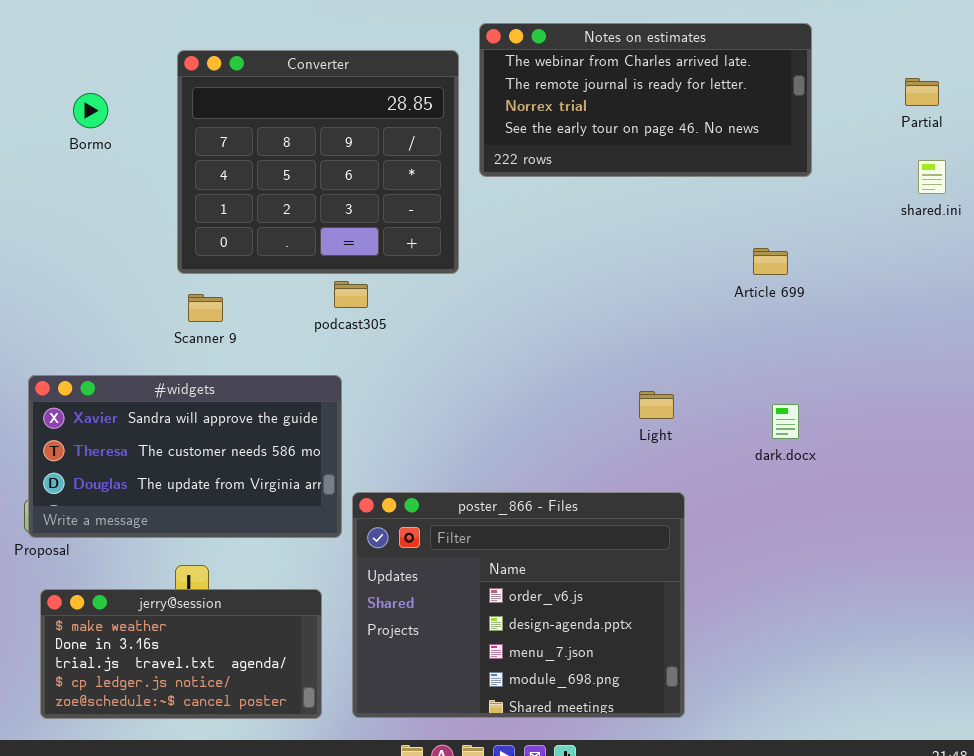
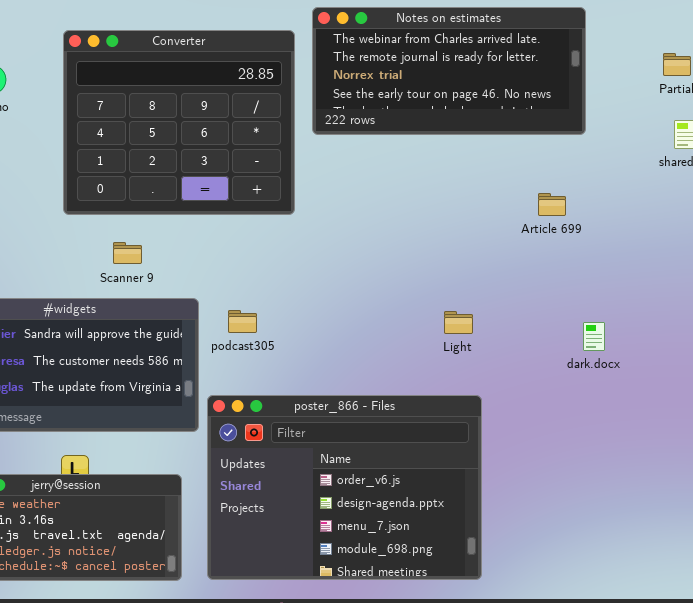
podcast305: [334,281,368,308] -> [228,310,257,333], moved
Scanner 9: [188,294,223,322] -> [113,242,142,264], moved
dark.docx: [772,404,799,439] -> [583,322,605,351], moved

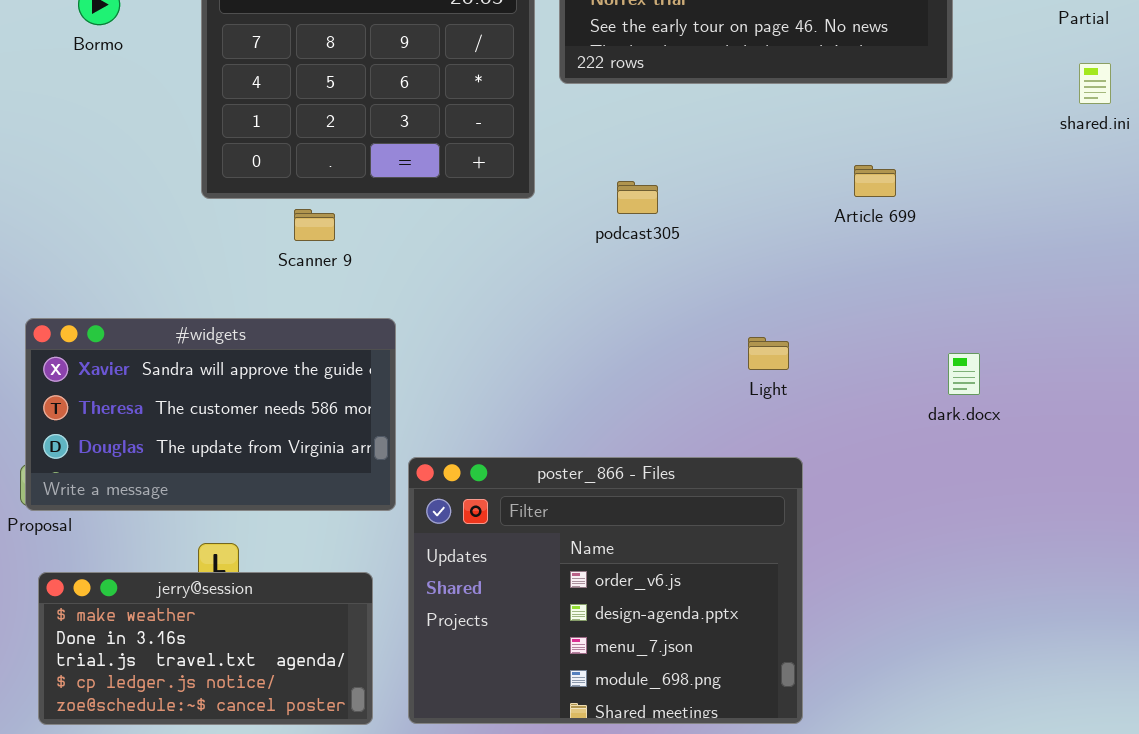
Article 699: [538,193,566,216] -> [854,165,896,197], moved
Scanner 9: [113,242,142,264] -> [294,209,335,241], moved
podcast305: [228,310,257,333] -> [617,181,658,214], moved

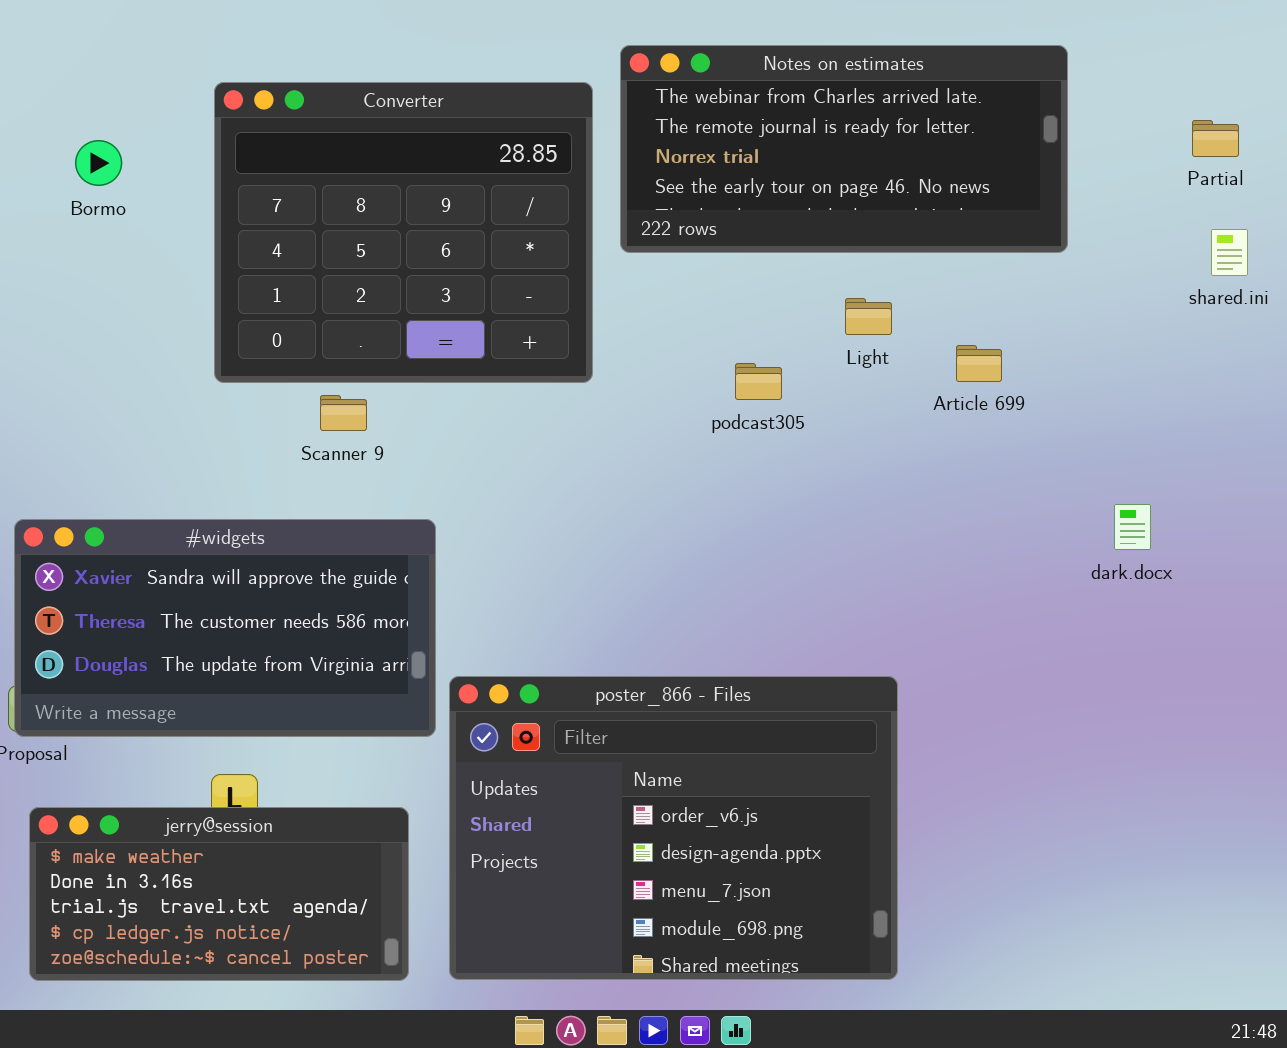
podcast305: [617,181,658,214] -> [735,363,782,400], moved
Light: [748,337,789,370] -> [845,298,892,335], moved
dark.docx: [948,353,980,395] -> [1114,504,1151,550], moved

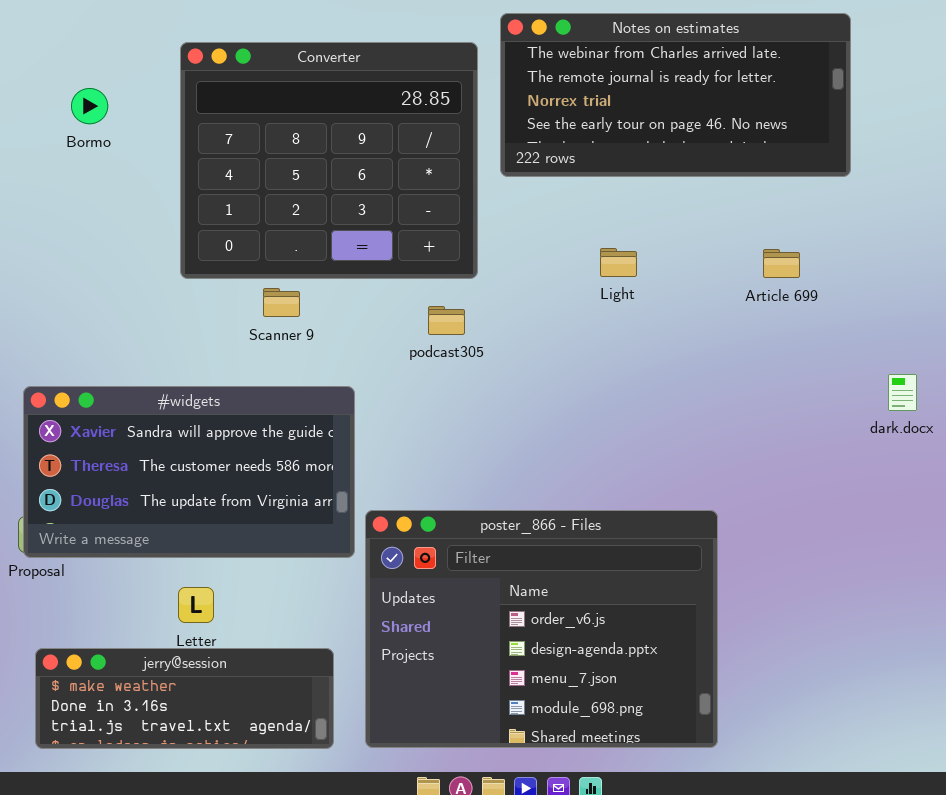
Light: [845,298,892,335] -> [600,248,637,277], moved
podcast305: [735,363,782,400] -> [428,306,465,335], moved
jerry@session: [29,807,409,981] -> [35,648,334,749], resized

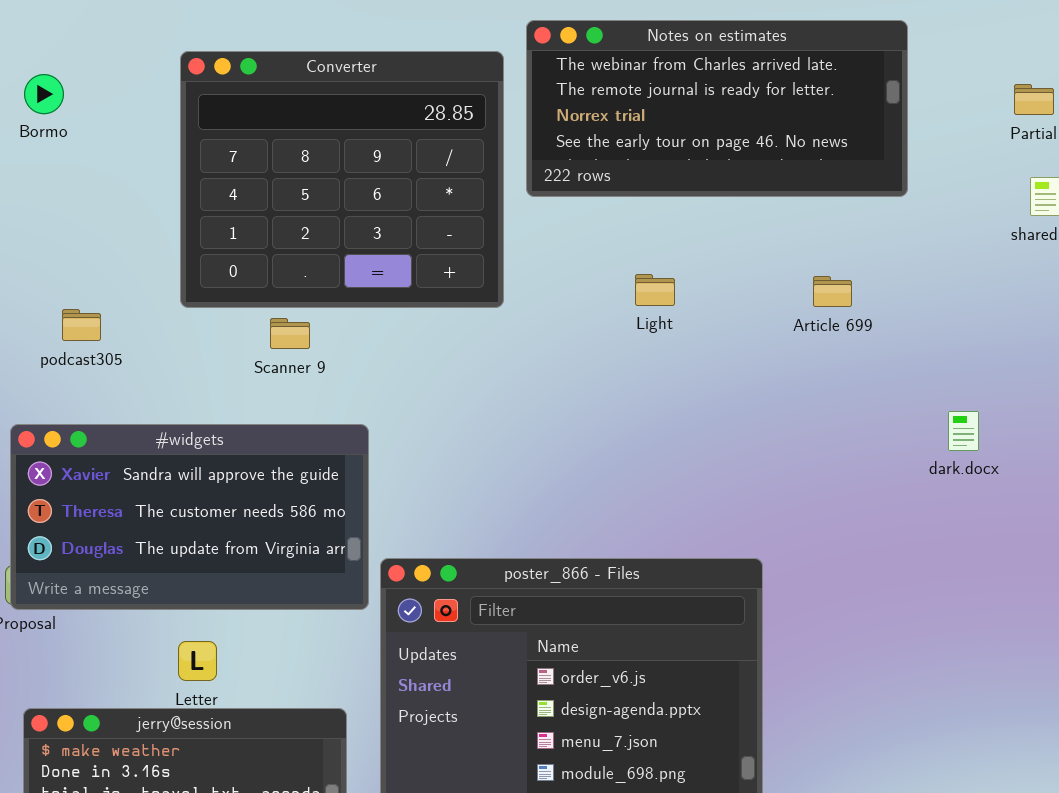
Bormo: [71,88,108,124] -> [24,74,64,114], moved
podcast305: [428,306,465,335] -> [62,309,101,341], moved

